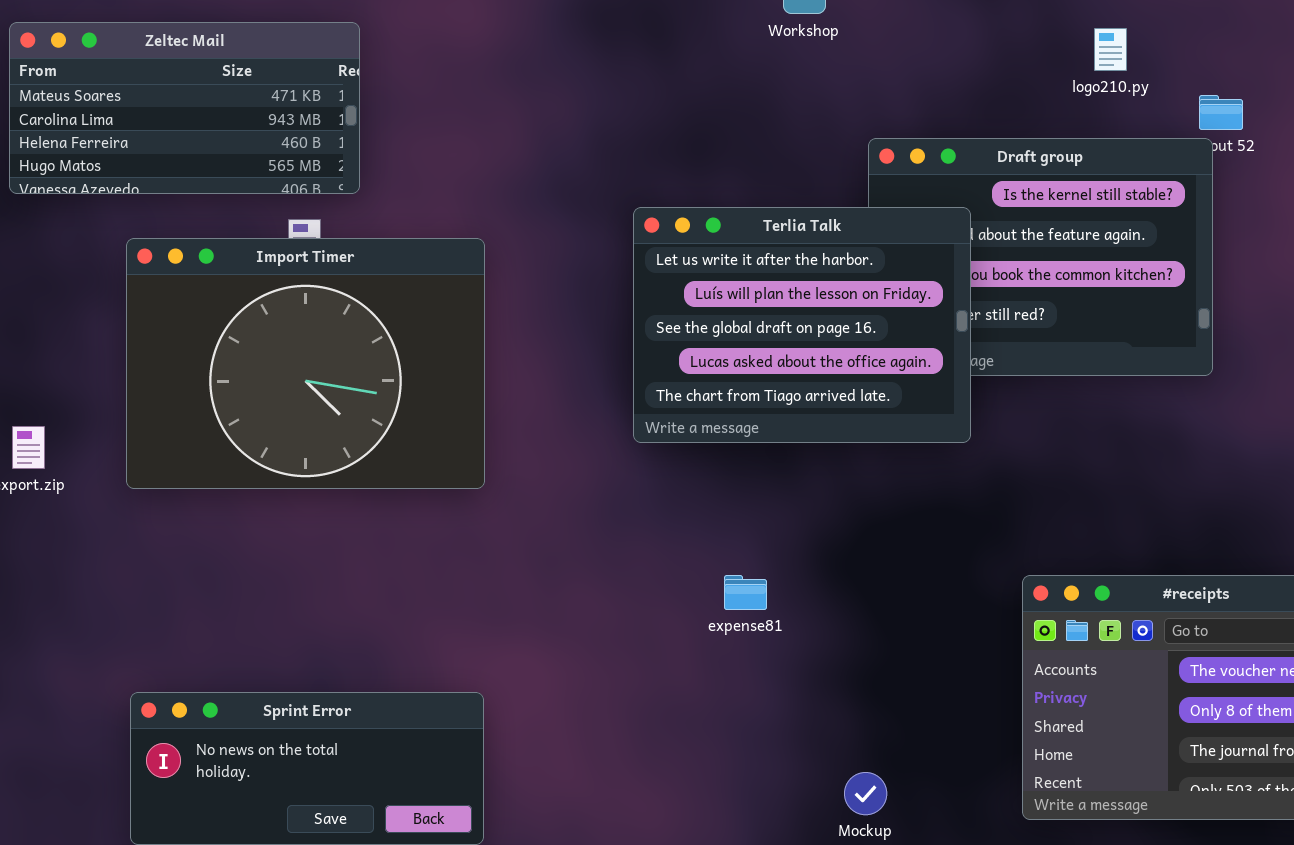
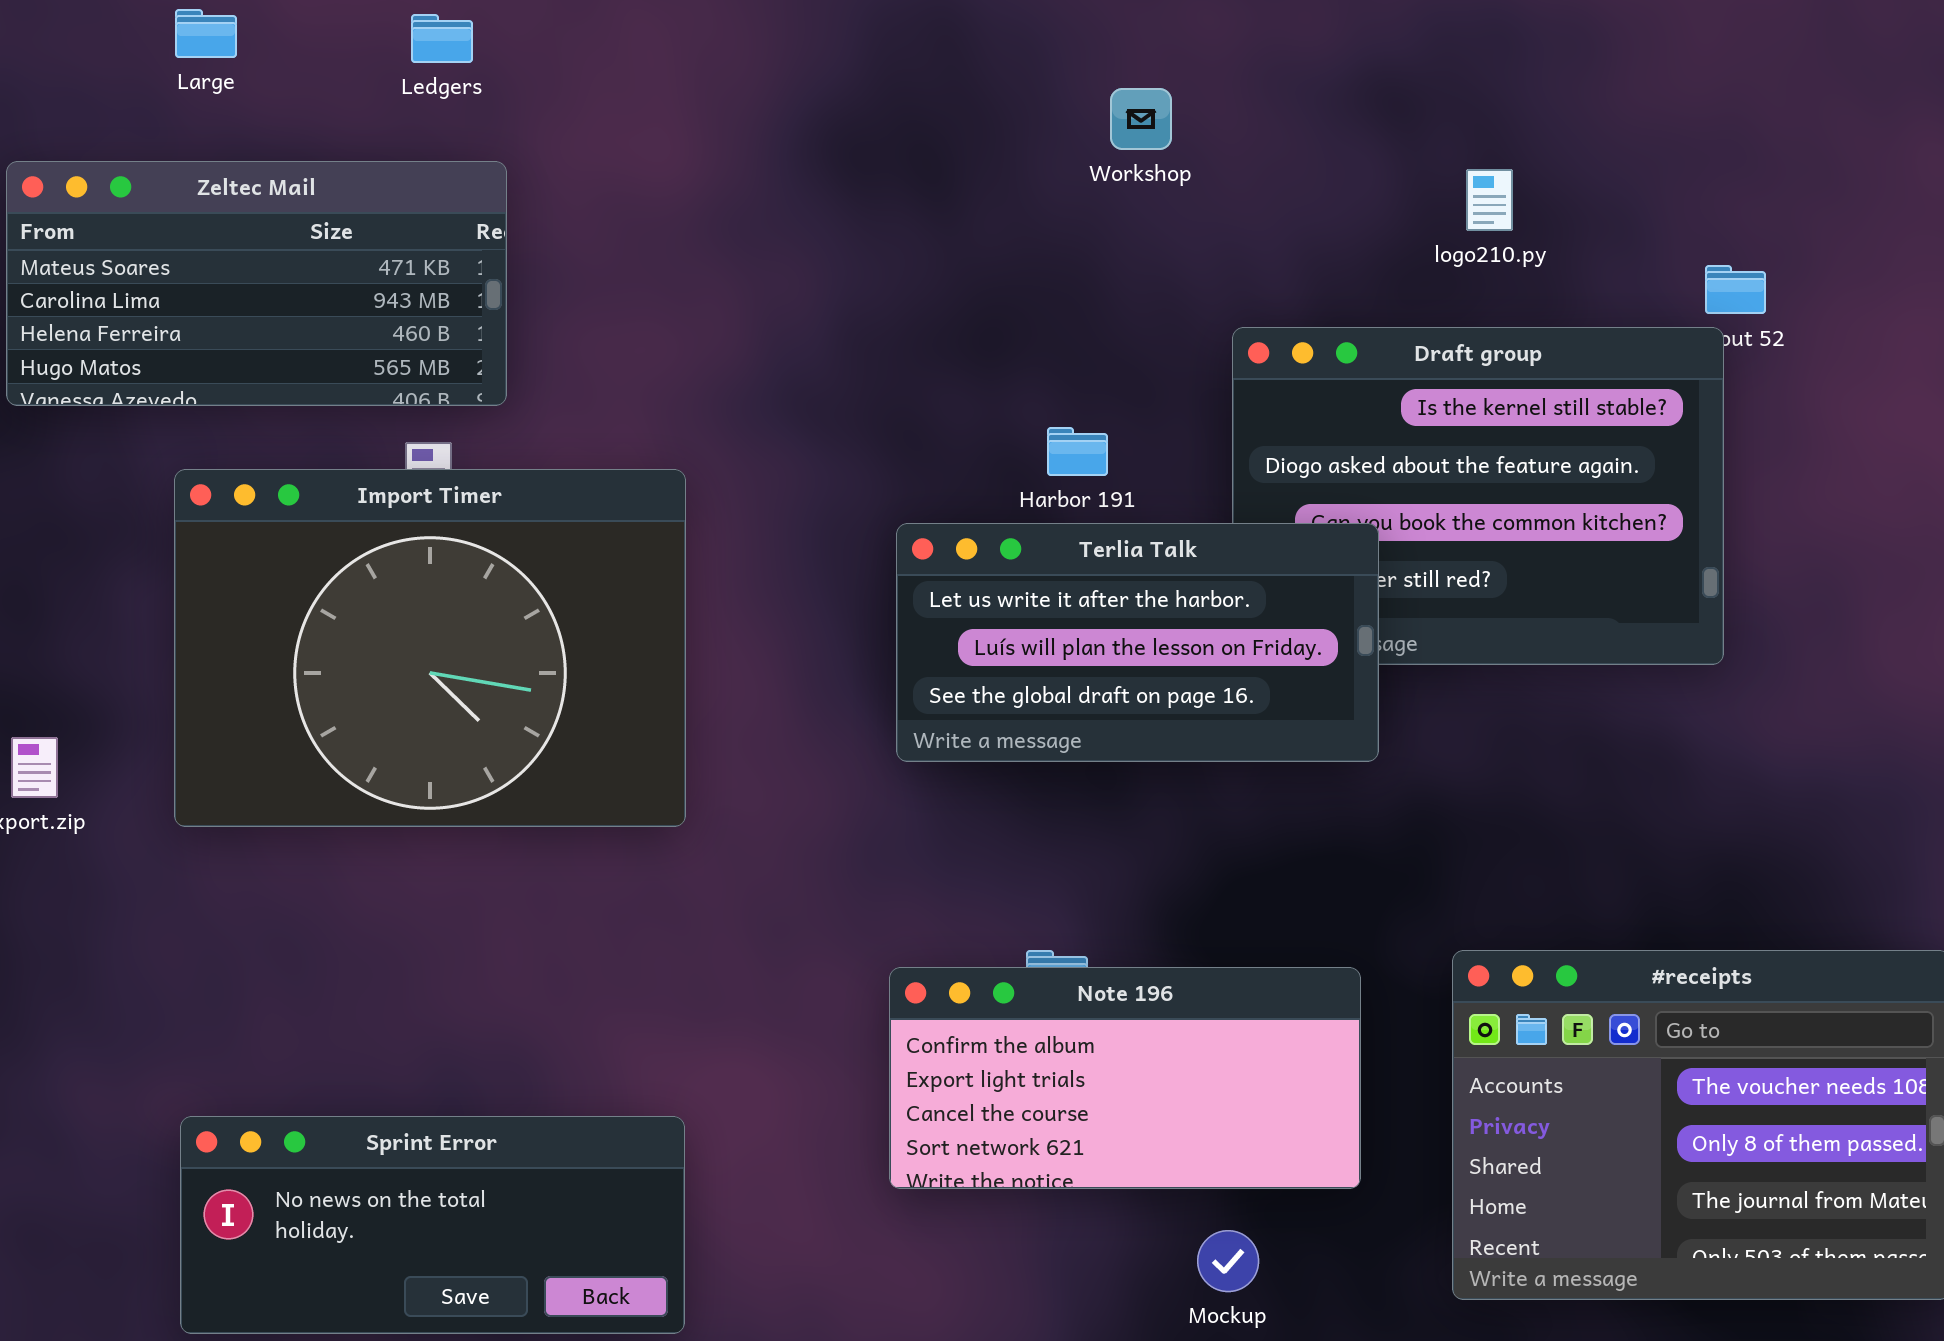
logo210.py: [1094,28,1127,71] -> [1466,169,1513,231], moved
Terlia Talk: [633,207,971,443] -> [896,523,1379,762], resized
Note 196: none -> [889,967,1361,1189], opened

